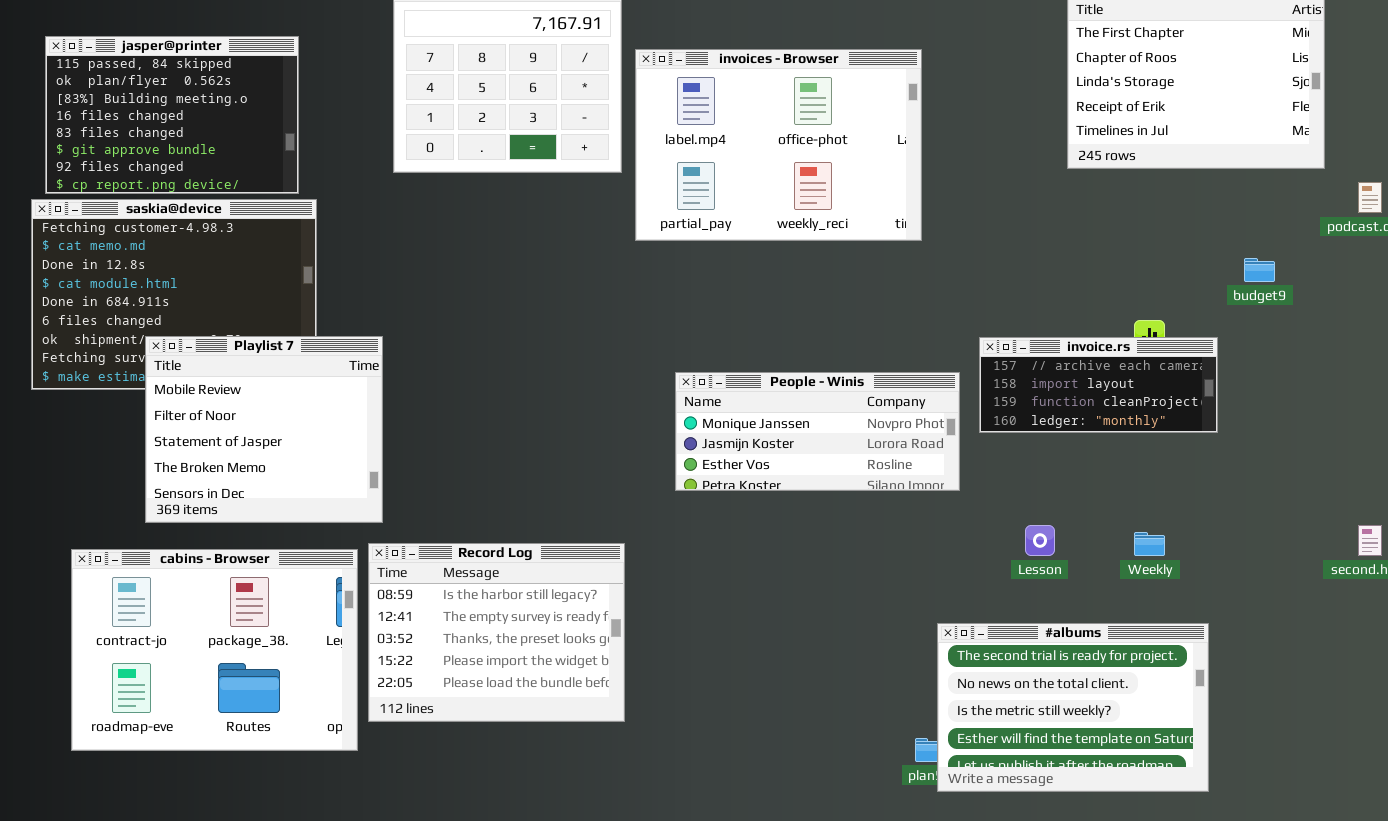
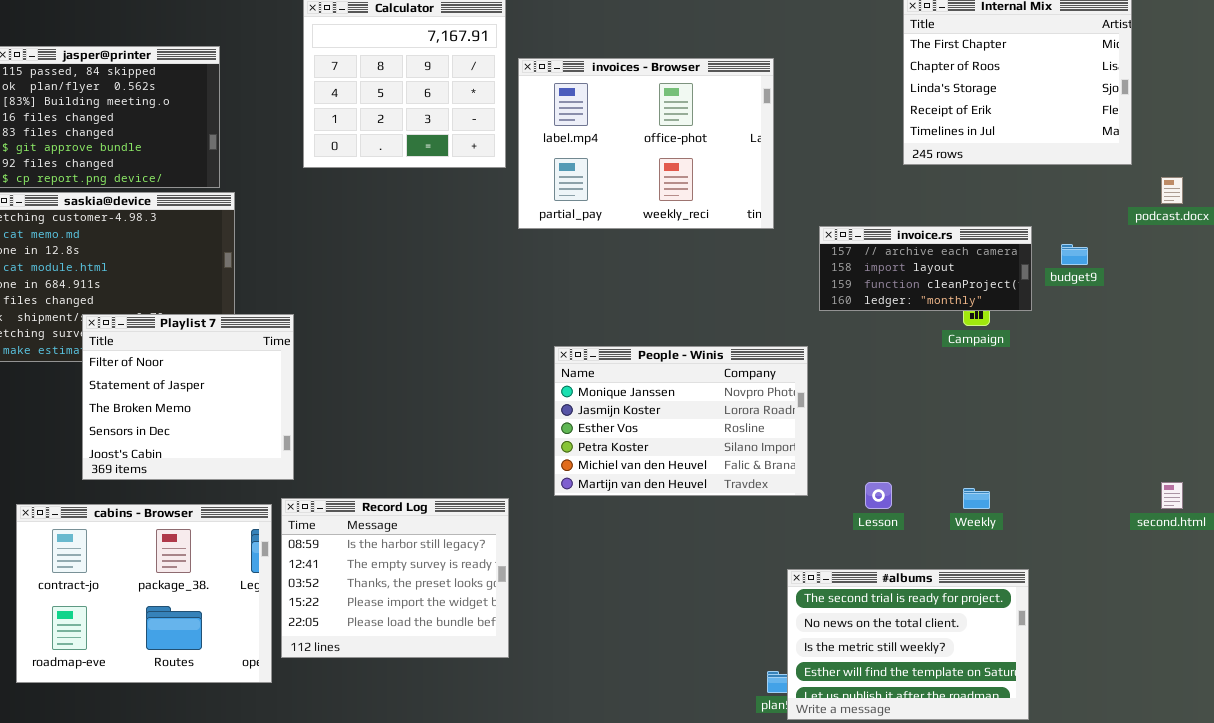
Playlist 7: [145,336,383,523] -> [82,314,294,480], scrolled down 1 row
invoice.rs: [979,337,1218,433] -> [819,226,1032,311], moved
People - Winis: [675,372,960,491] -> [554,346,808,496], resized

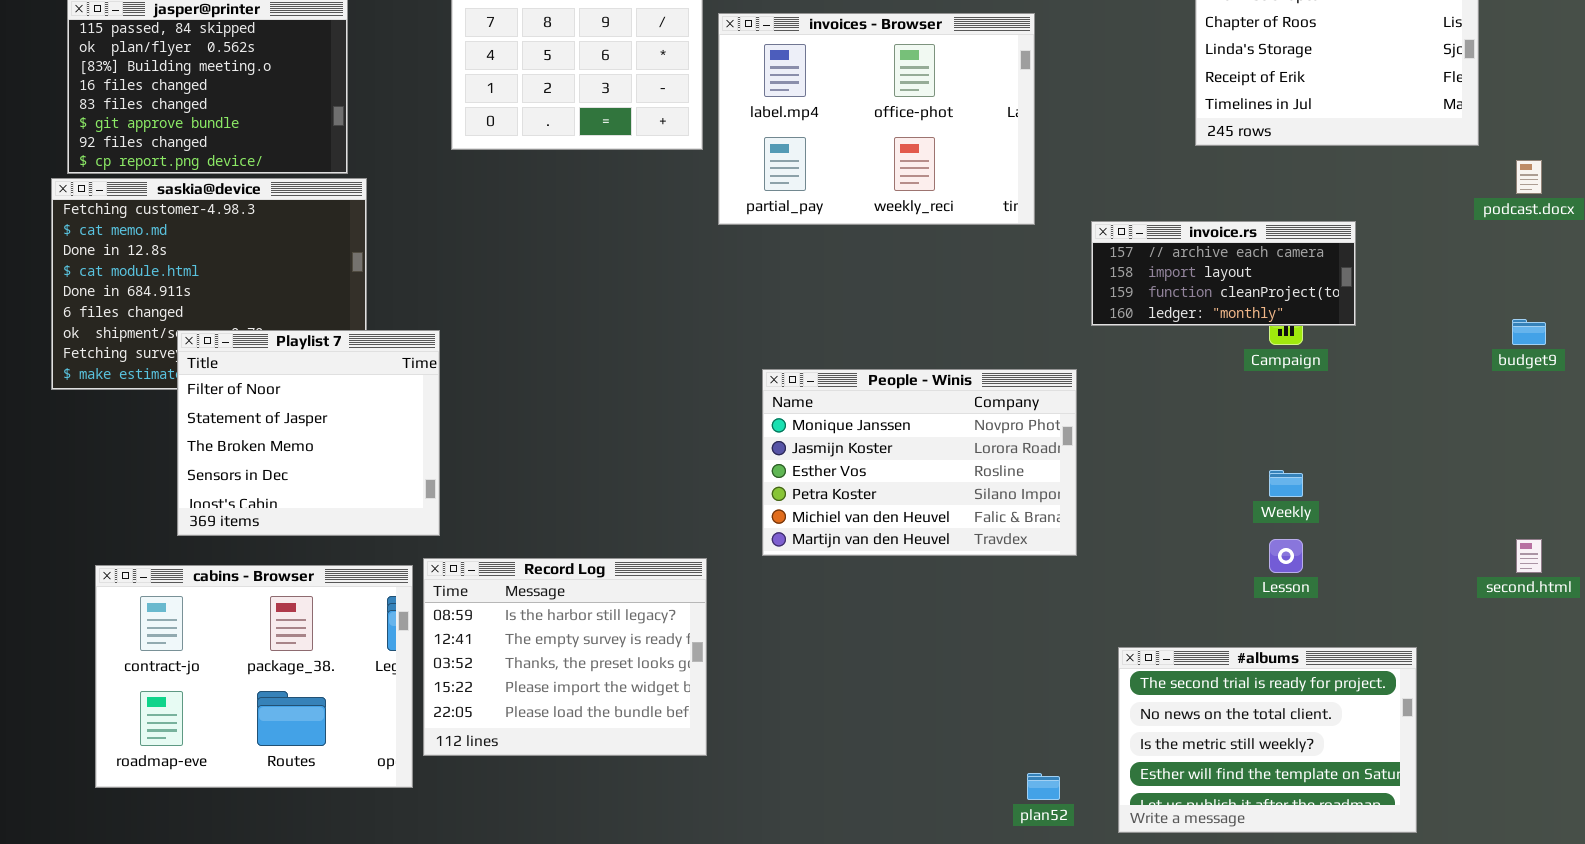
budget9: [1061,244,1088,265] -> [1512,319,1546,345], moved
Lesson: [865,482,892,509] -> [1269,539,1303,573], moved
Weekly: [963,488,990,509] -> [1269,470,1303,497], moved
#albums: [787,569,1029,720] -> [1118,647,1417,833], moved

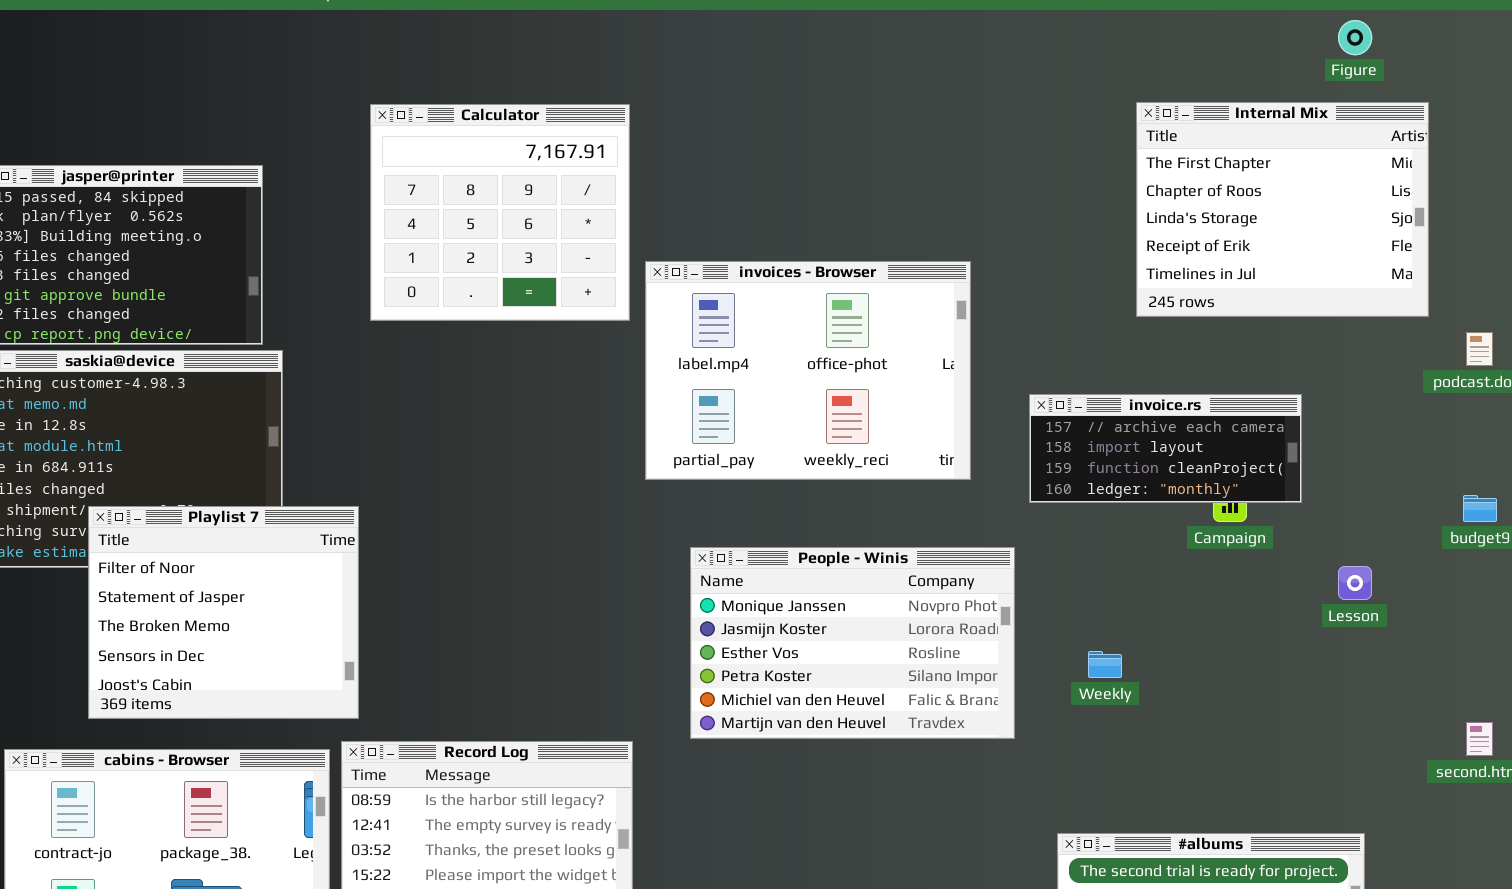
invoices - Browser: [718,13,1035,225] -> [645,261,971,480], moved
Weekly: [1269,470,1303,497] -> [1088,651,1122,678], moved
Lesson: [1269,539,1303,573] -> [1338,566,1372,600], moved

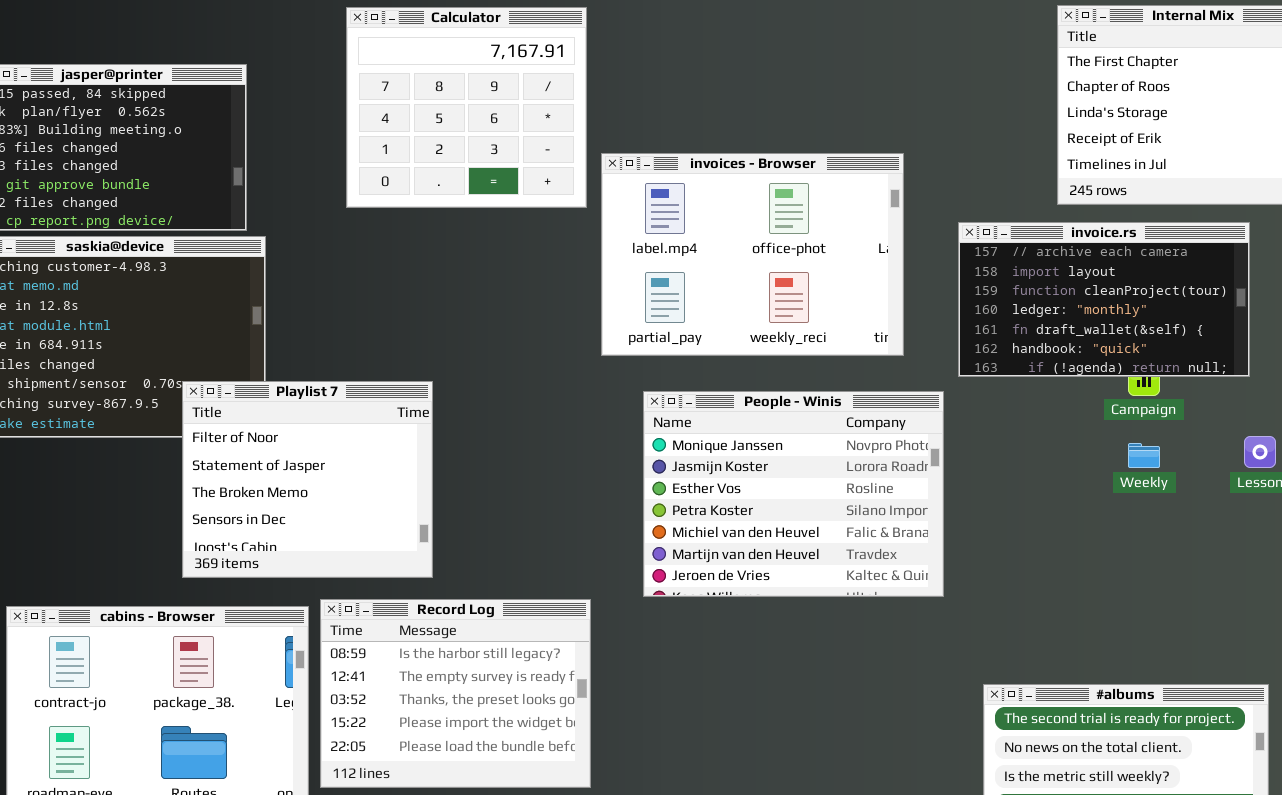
invoice.rs: [1029,394,1302,503] -> [958,222,1250,377], resized
Playlist 7: [88,506,359,719] -> [182,381,433,578], moved
People - Winis: [690,547,1015,739] -> [643,391,944,597], resized
Weekly: [1088,651,1122,678] -> [1128,443,1160,468], moved

